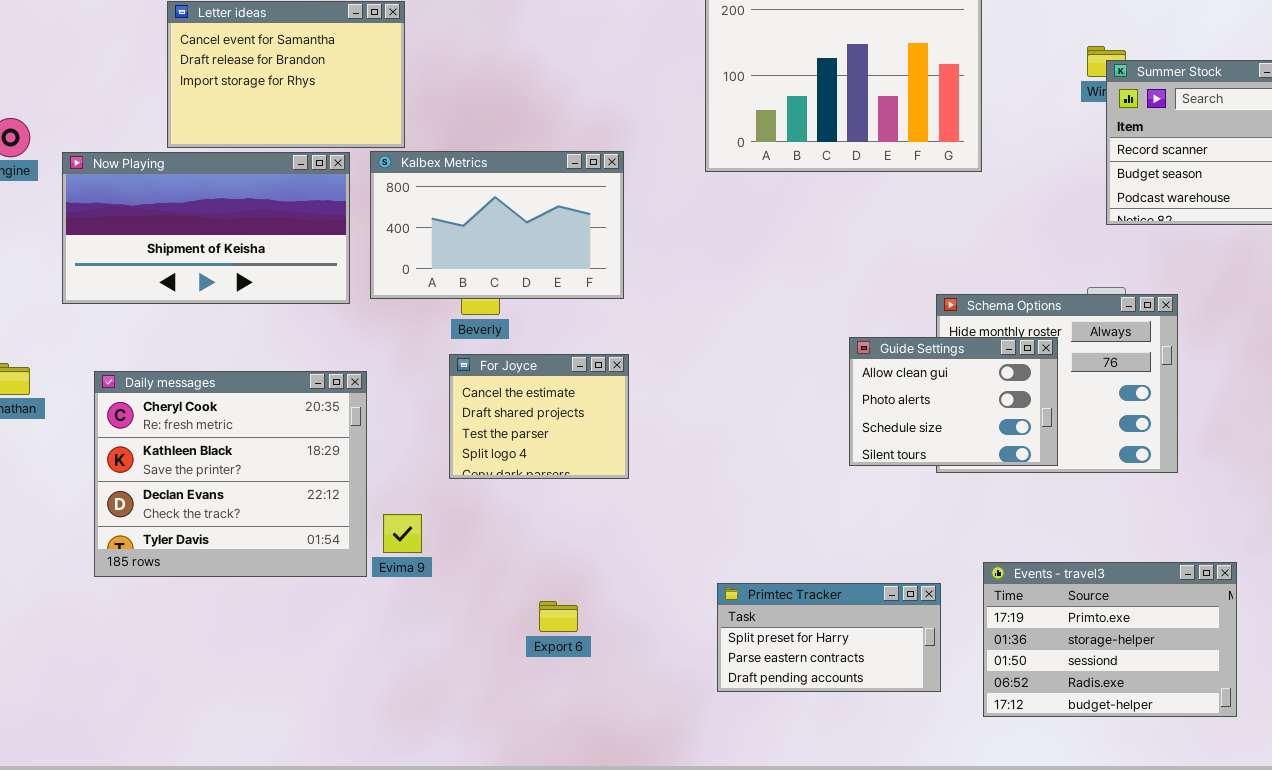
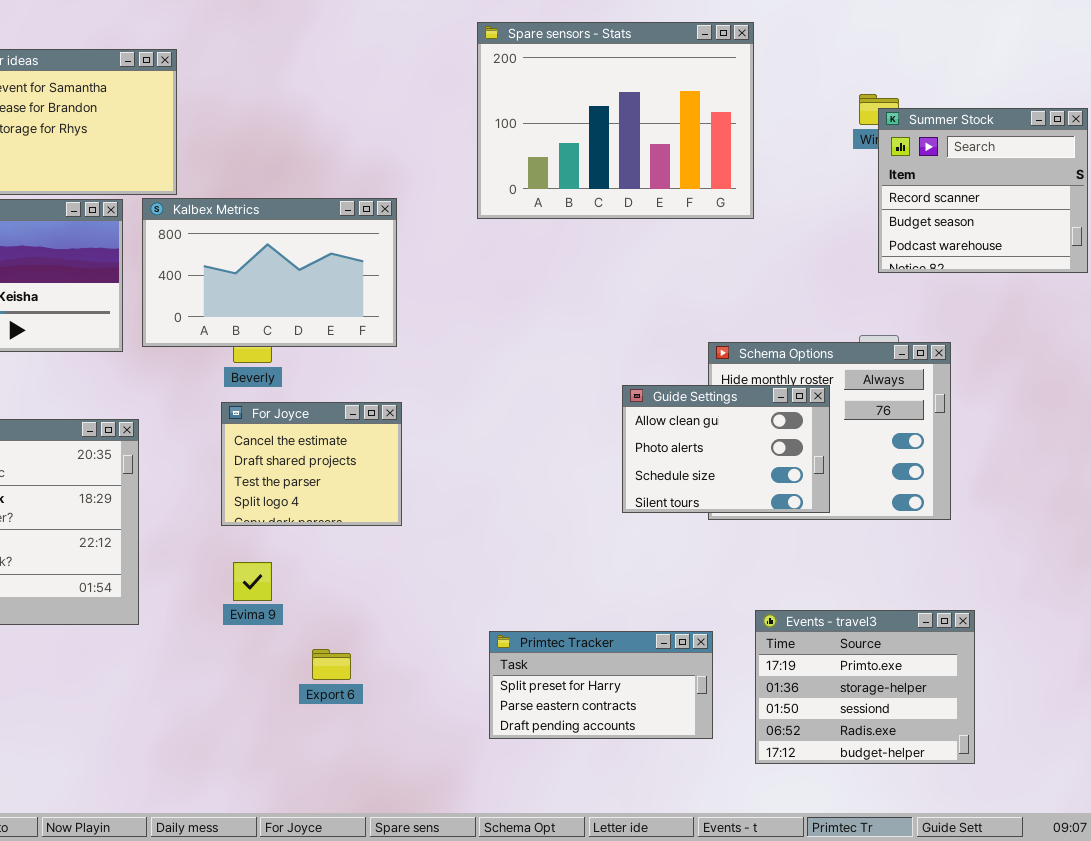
Evima 9: [383,514,422,553] -> [233,562,272,601], moved
Events - travel3: [983,562,1237,717] -> [755,610,975,764], resized

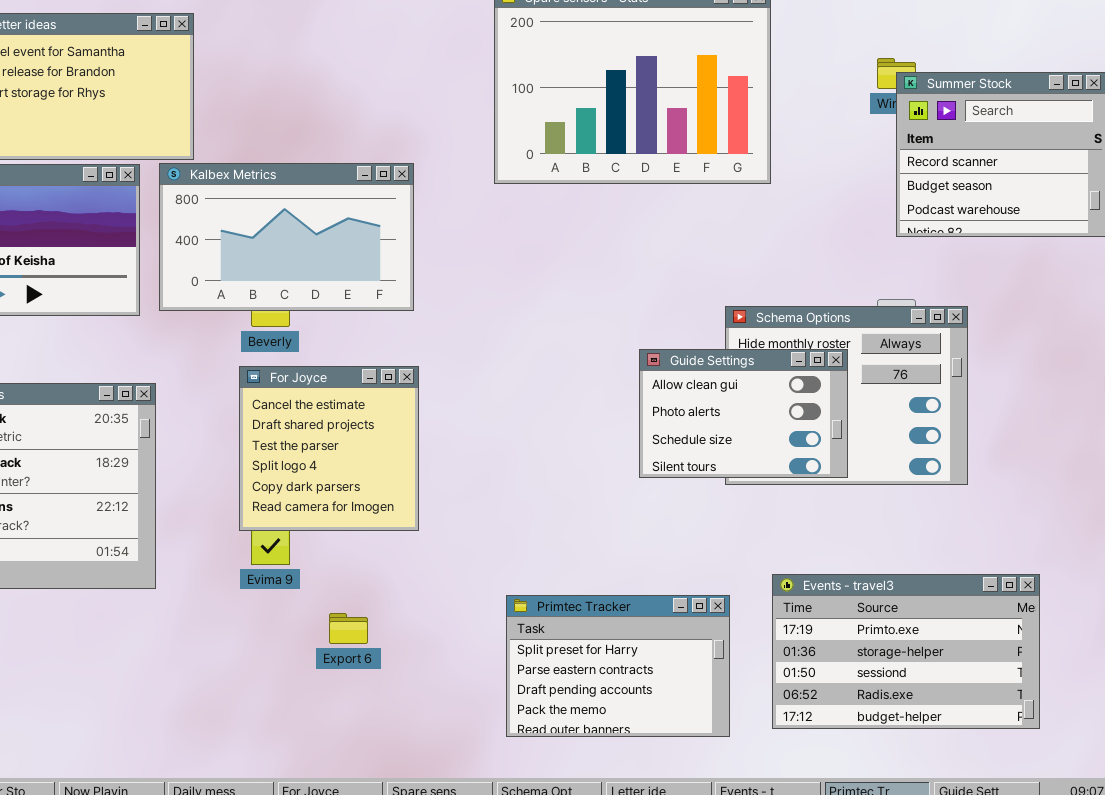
For Joyce: [221,402,402,526] -> [239,366,419,531], resized
Events - travel3: [755,610,975,764] -> [772,574,1040,729], resized
Primtec Tracker: [489,631,713,739] -> [506,595,730,737], resized

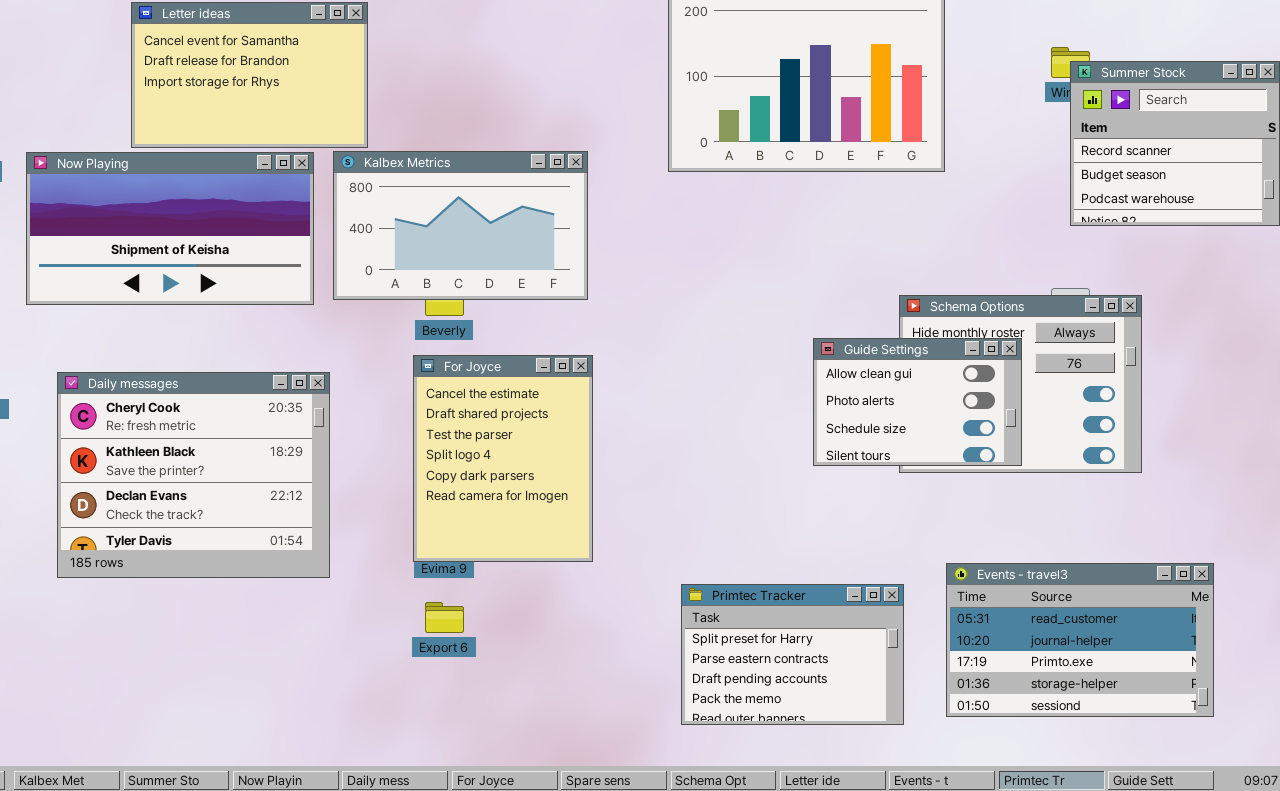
For Joyce: [239,366,419,531] -> [413,355,593,562], resized
Events - travel3: [772,574,1040,729] -> [946,563,1214,717], scrolled up 2 rows
Export 6: [329,613,368,644] -> [425,602,464,633], moved

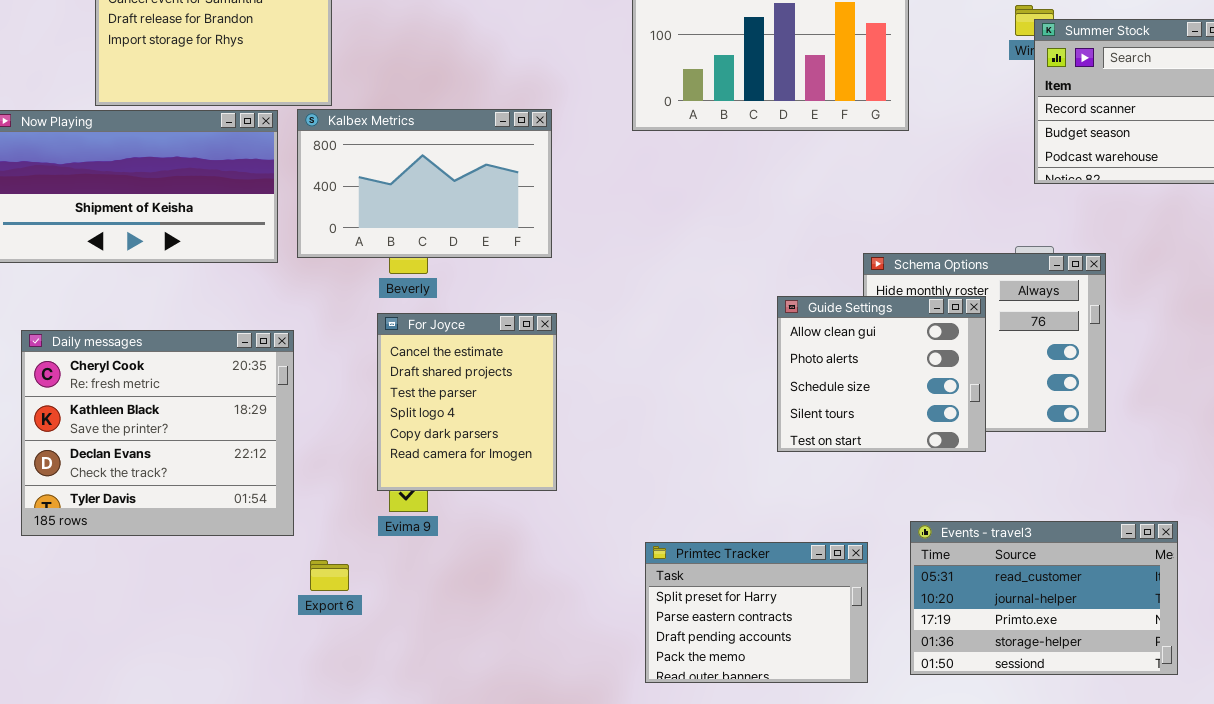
Guide Settings: [813,338,1022,466] -> [777,296,986,452], resized
For Joyce: [413,355,593,562] -> [377,313,557,491], resized
Export 6: [425,602,464,633] -> [310,560,349,591], moved

